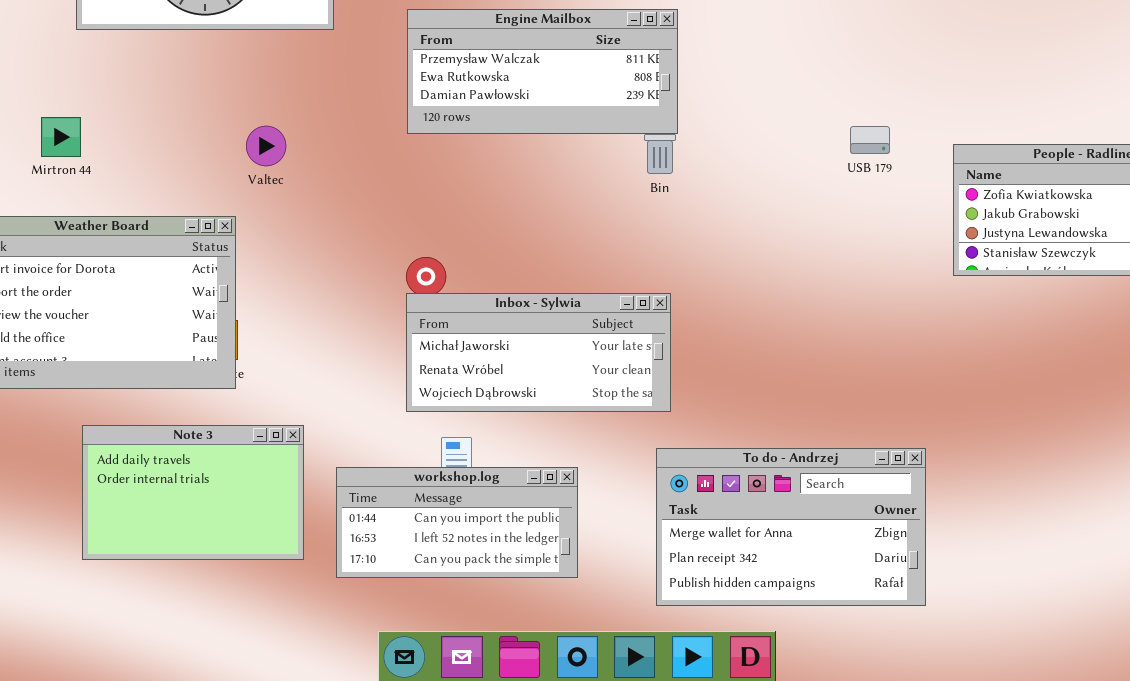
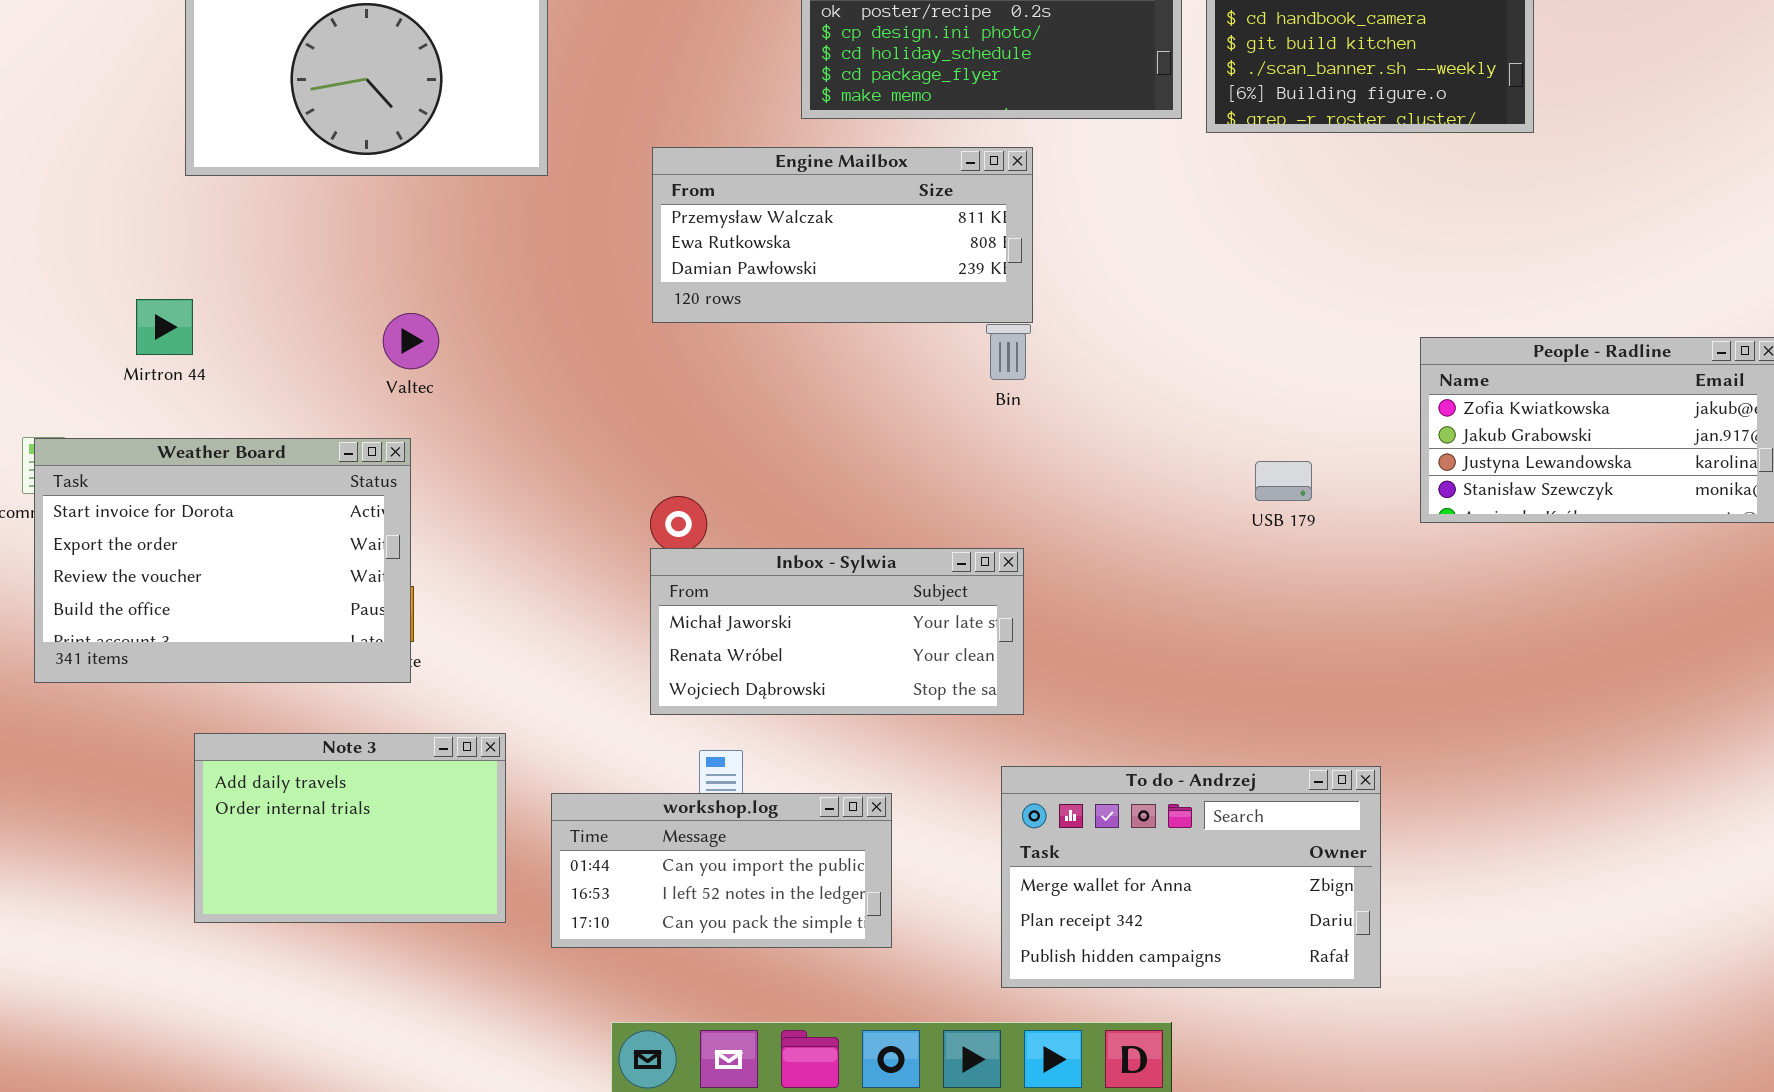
USB 179: [850,126,890,154] -> [1255,461,1312,501], moved
Valtec: [246,126,286,166] -> [383,313,439,369], moved

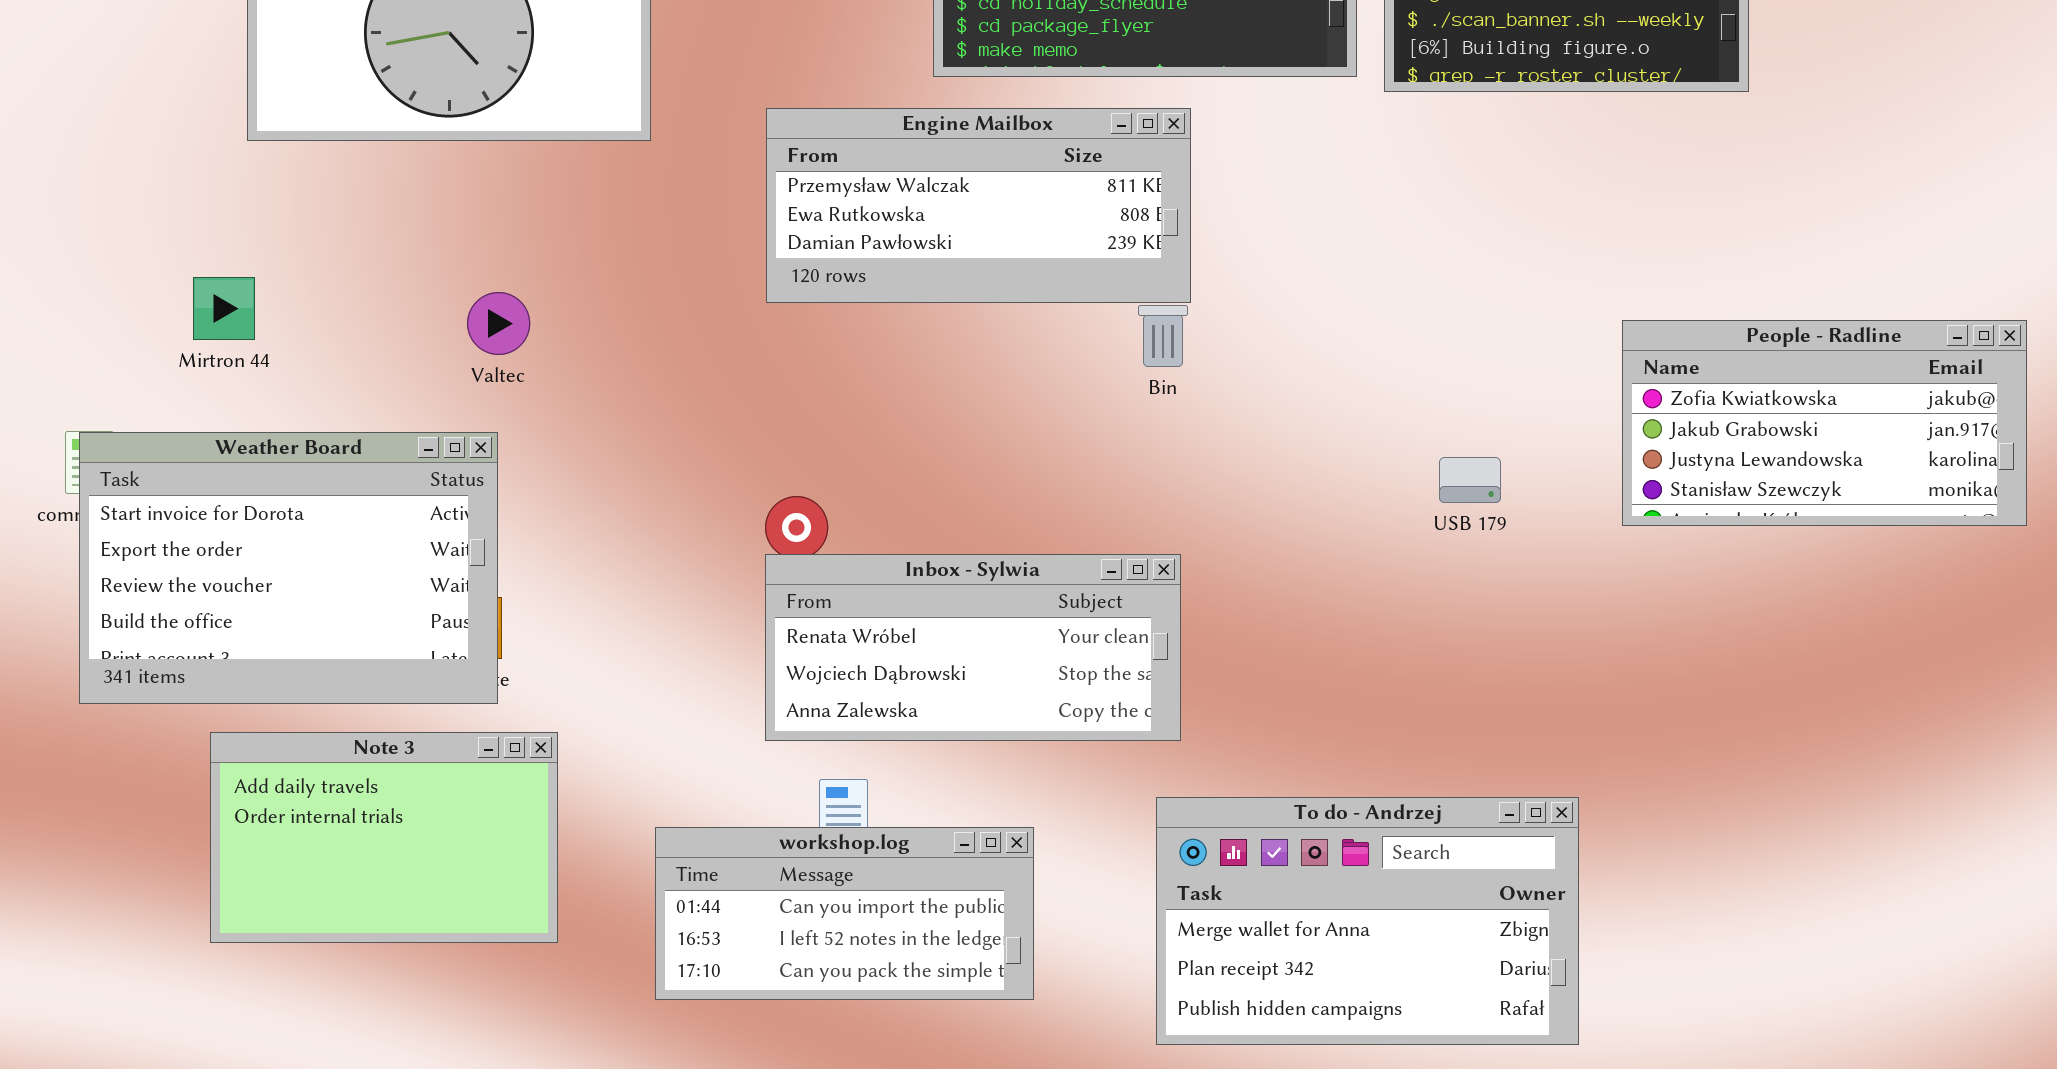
Inbox - Sylwia: [650,548,1024,715] -> [765,554,1181,741], scrolled down 1 row
Note 3: [194,733,506,923] -> [210,732,558,943], moved

